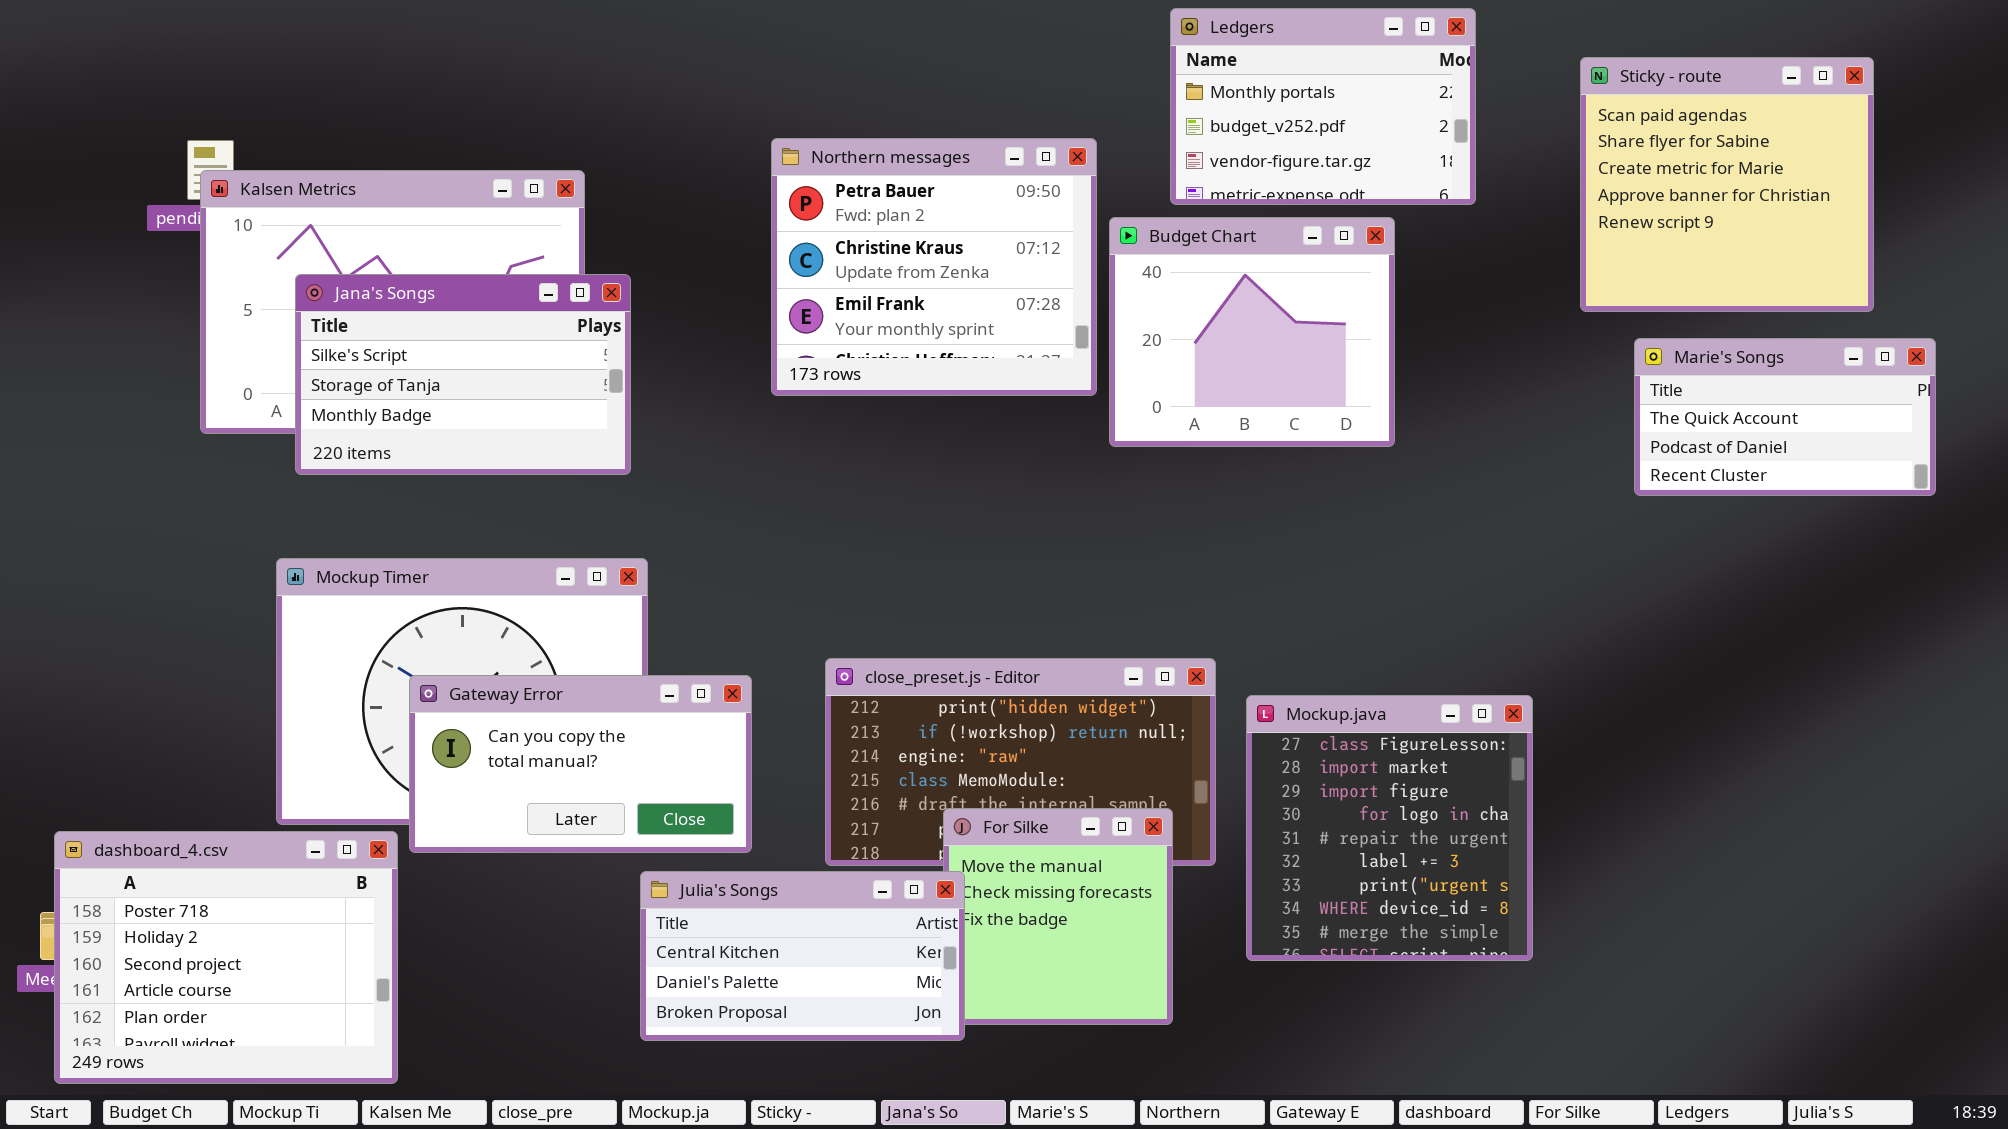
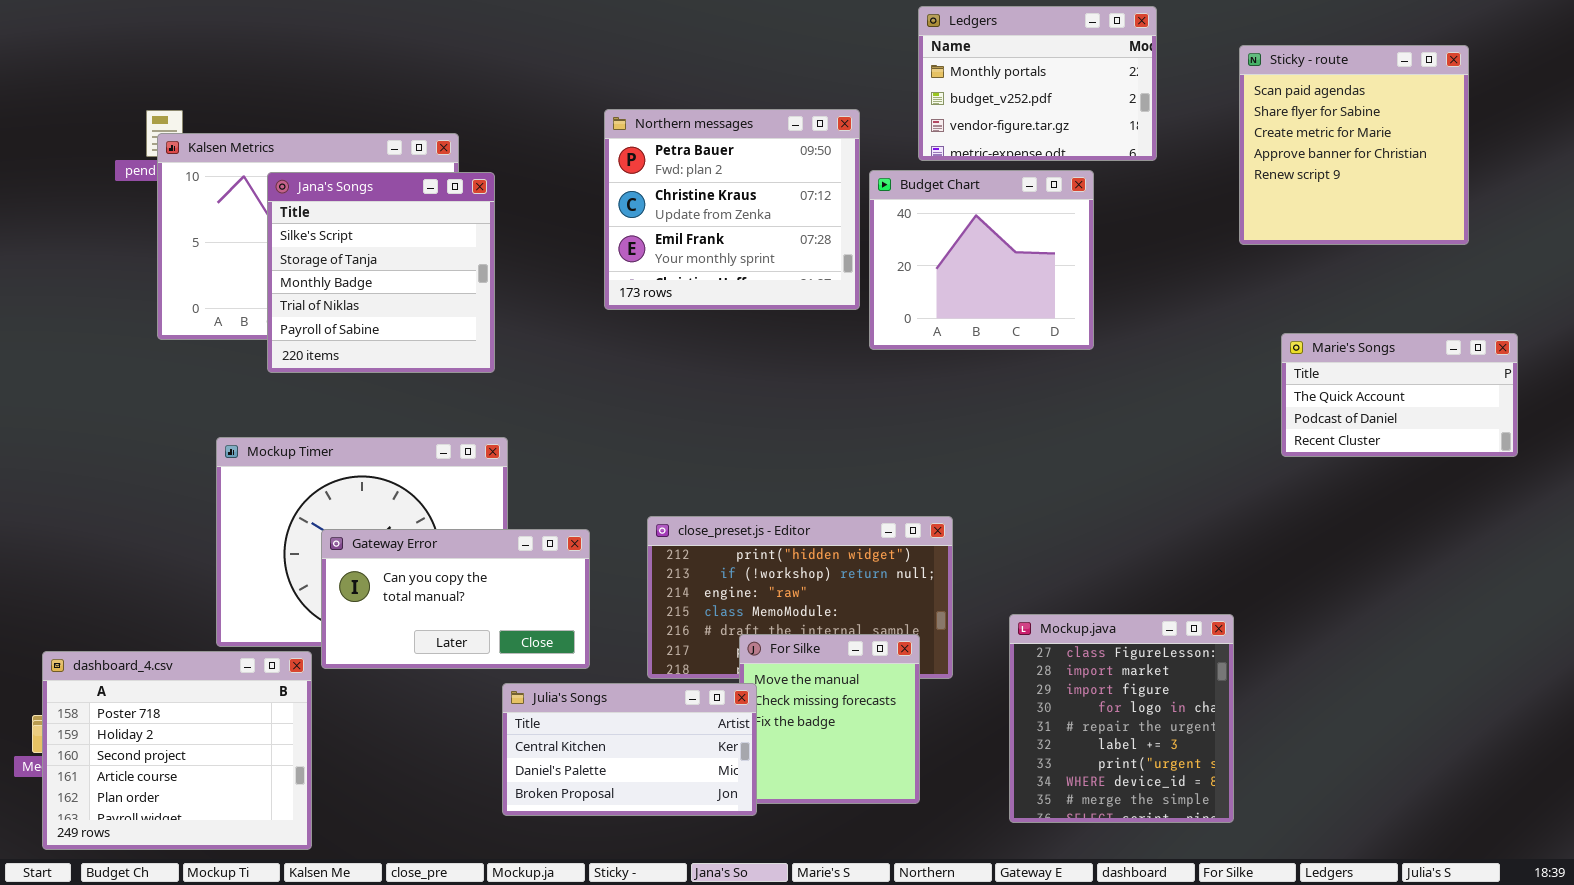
Jana's Songs: [295,274,631,475] -> [267,172,495,373], resized
Marie's Songs: [1634,338,1936,496] -> [1281,333,1518,457], moved
Mockup.java: [1246,695,1533,961] -> [1009,614,1234,823], moved

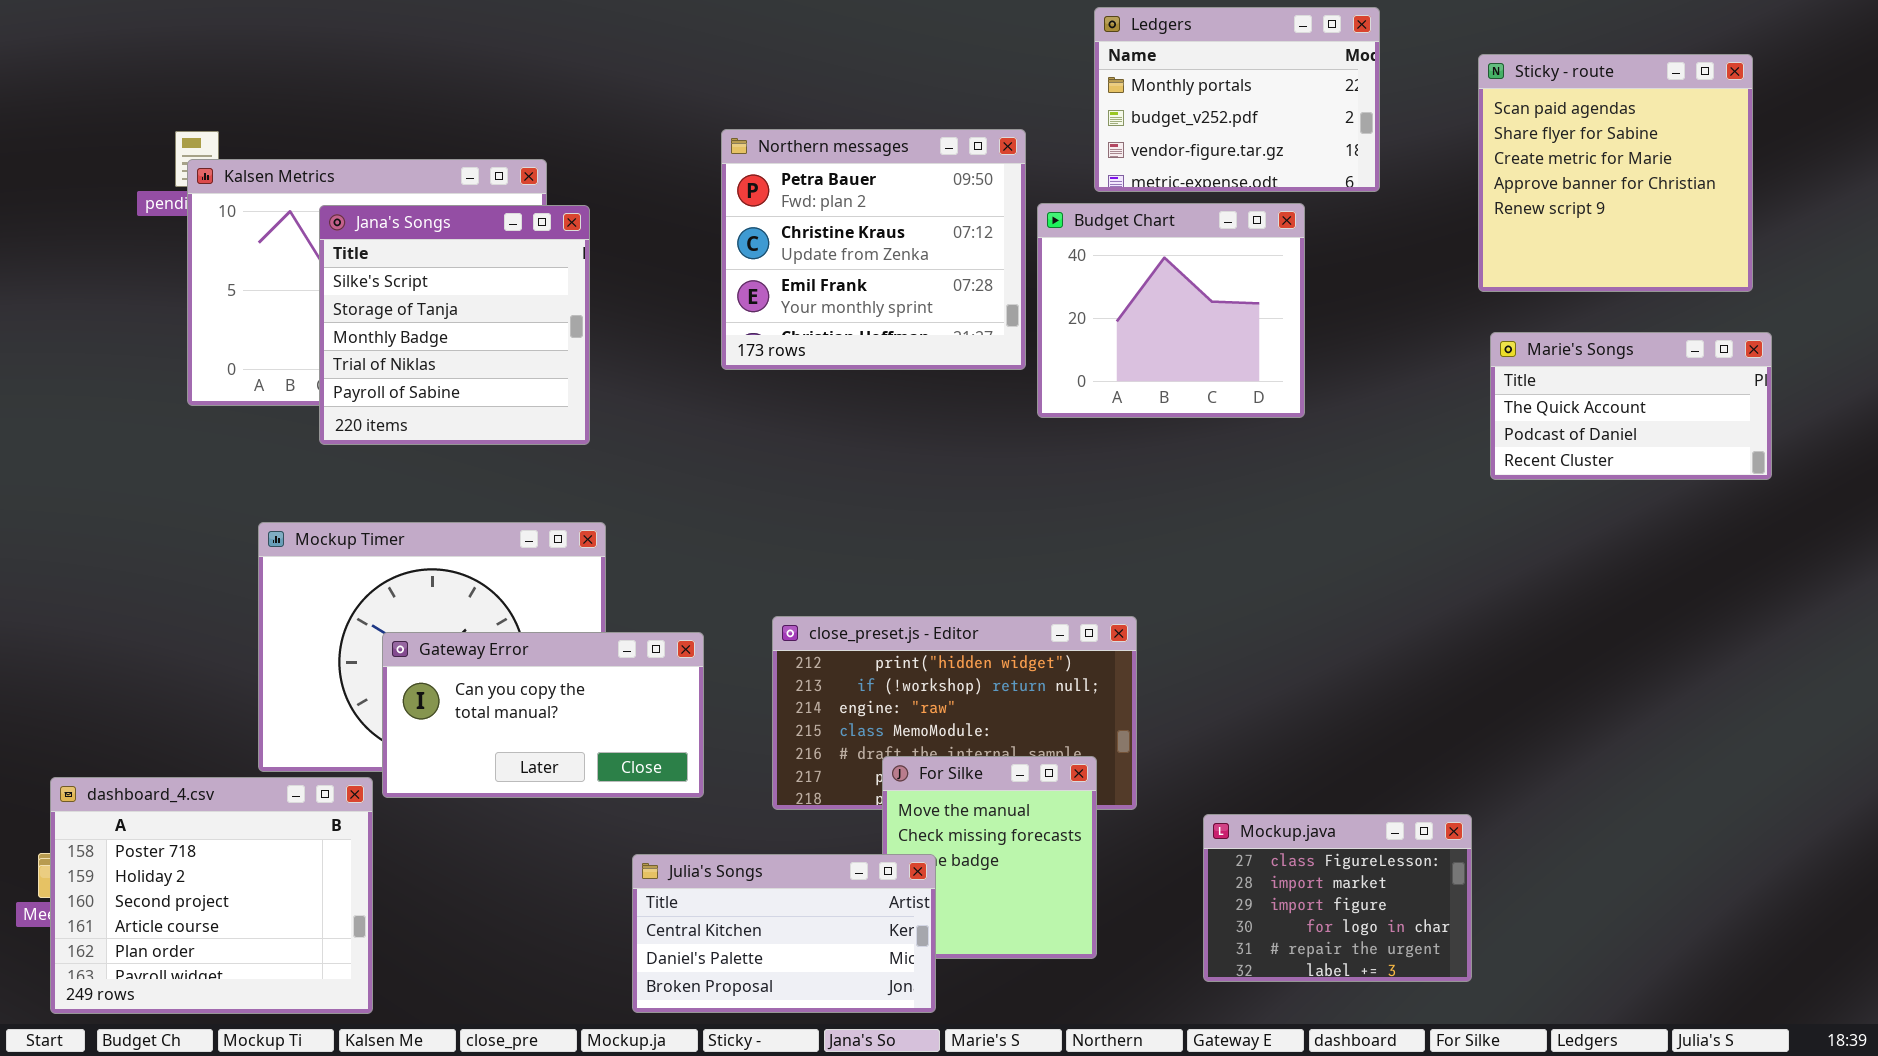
Marie's Songs: [1281,333,1518,457] -> [1490,332,1772,480], moved
Mockup.java: [1009,614,1234,823] -> [1203,814,1472,982], resized
Julia's Songs: [502,683,757,816] -> [632,854,936,1013], moved

